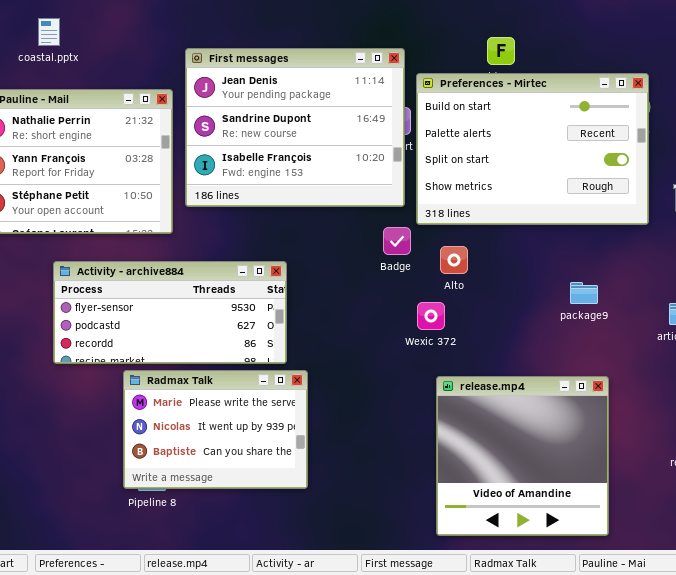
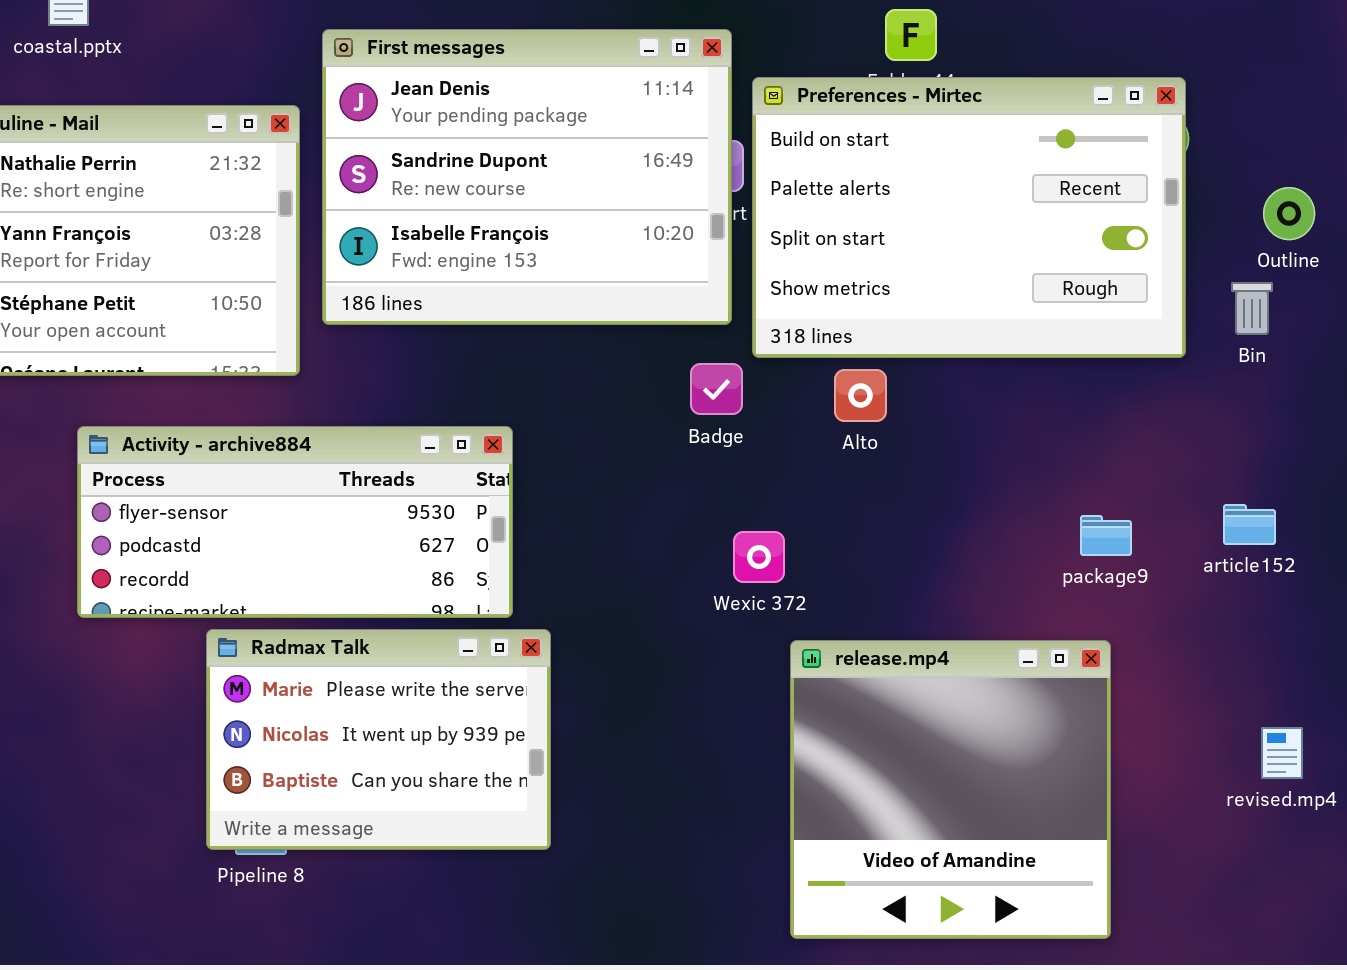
Alto: [440,246,468,274] -> [834,369,887,422], moved
package9: [570,282,598,304] -> [1080,515,1132,556], moved
Wexic 372: [417,302,445,330] -> [733,531,785,583], moved

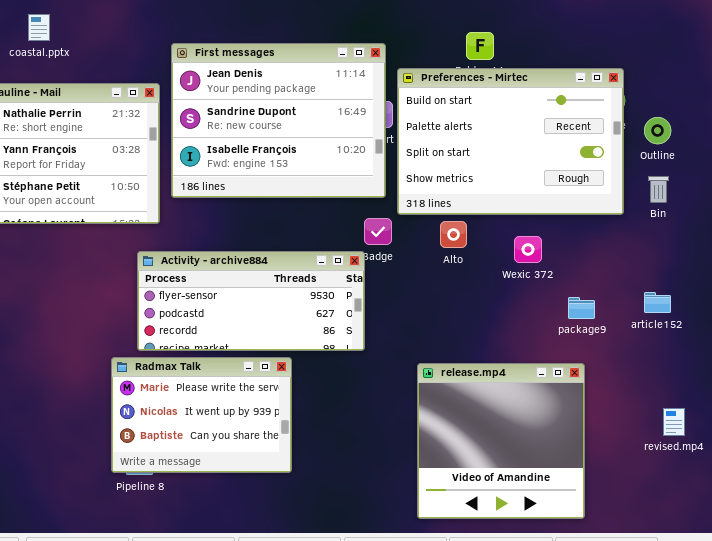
Outline: [1263,187,1315,240] -> [644,117,671,144], moved
Activity - archive884: [77,426,513,618] -> [137,251,365,351], moved
Wexic 372: [733,531,785,583] -> [514,236,542,263], moved

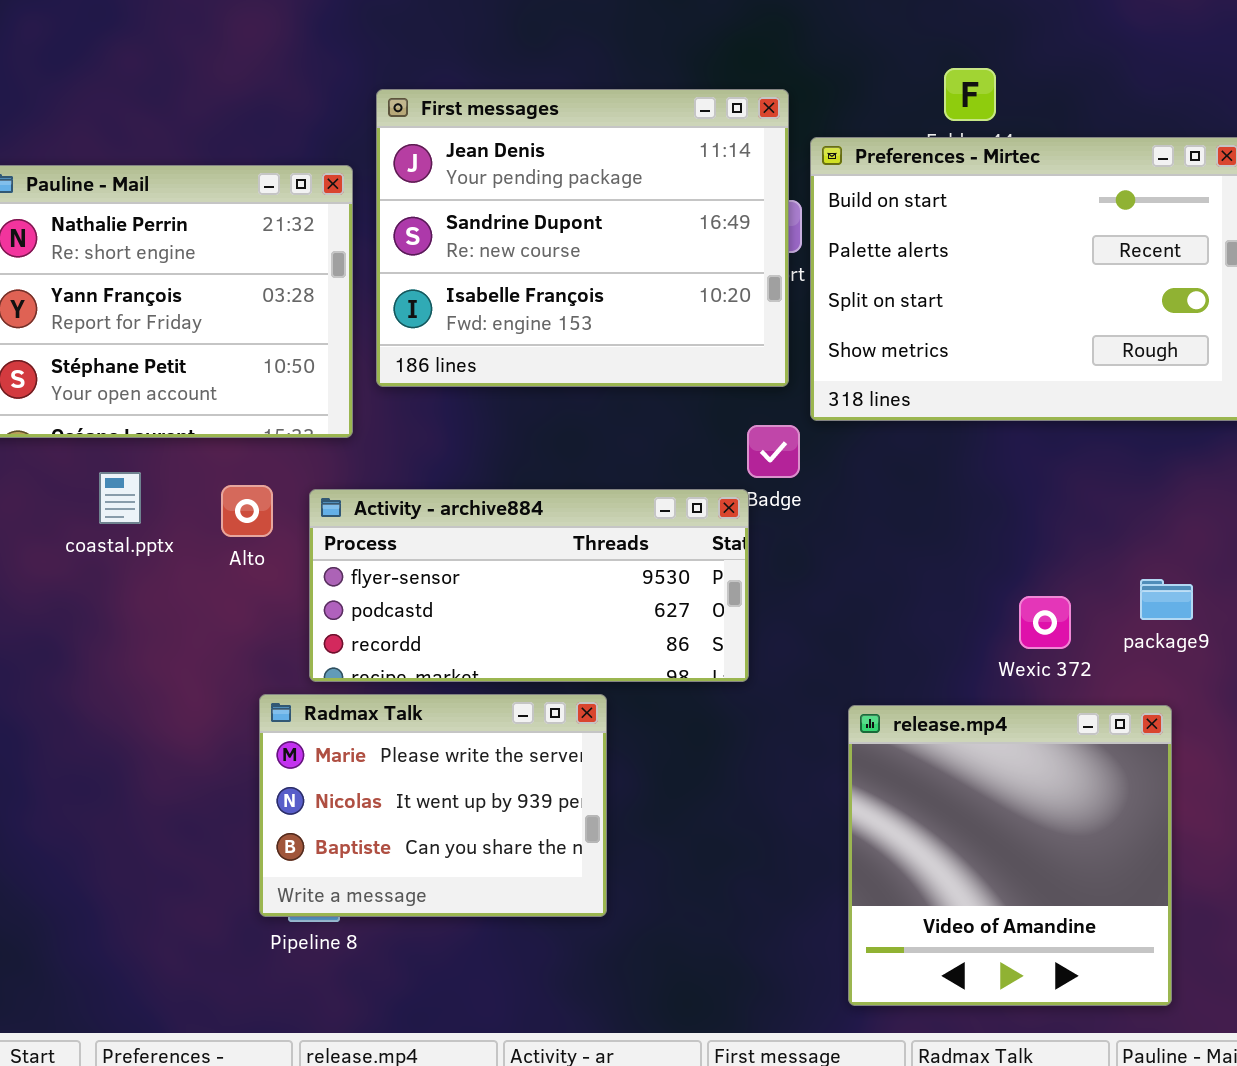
coastal.pptx: [28,14,50,41] -> [99,472,141,524], moved
Alto: [440,221,467,248] -> [221,485,273,537], moved
Wexic 372: [514,236,542,263] -> [1019,596,1071,649], moved

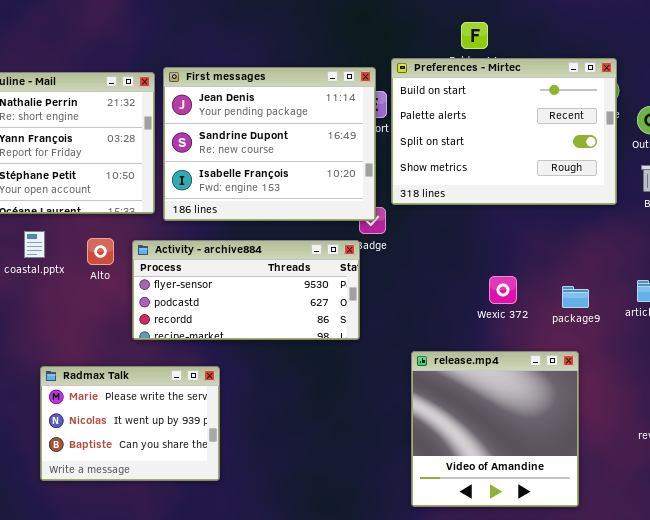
First messages: [376,89,789,387] -> [163,67,376,221], moved
Wexic 372: [1019,596,1071,649] -> [489,276,517,304], moved
Radmax Talk: [259,694,607,917] -> [40,366,220,481], moved

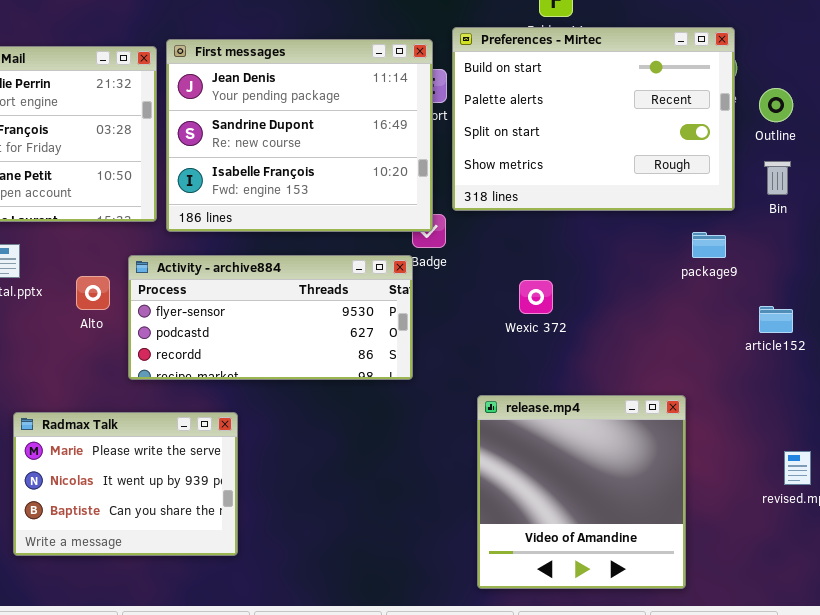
Alto: [87,238,114,265] -> [76,276,110,310], moved
Wexic 372: [489,276,517,304] -> [519,280,553,314], moved
package9: [562,286,589,308] -> [692,232,726,258], moved

